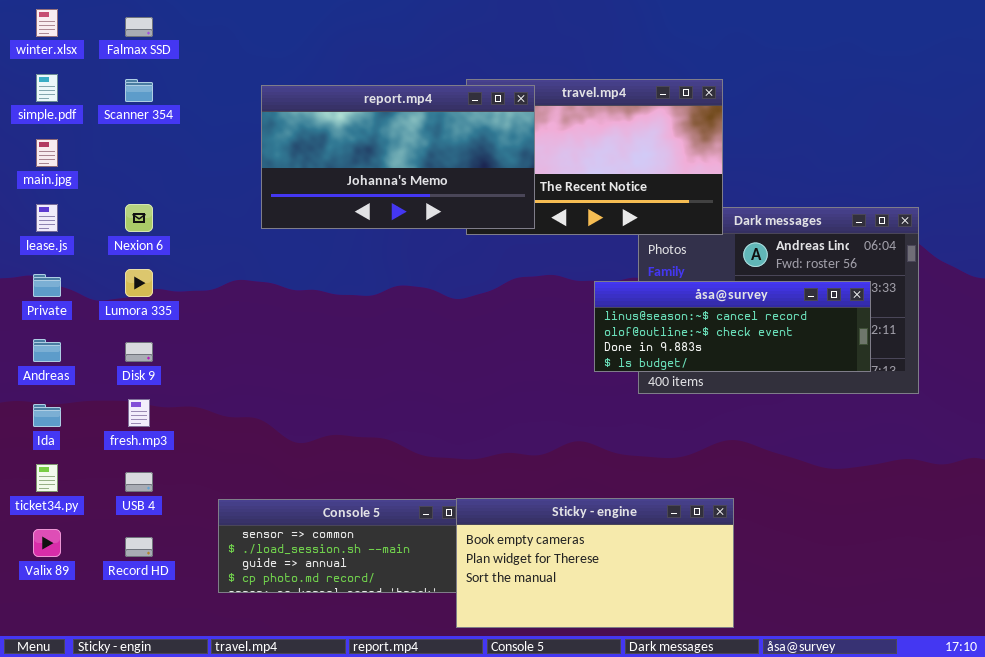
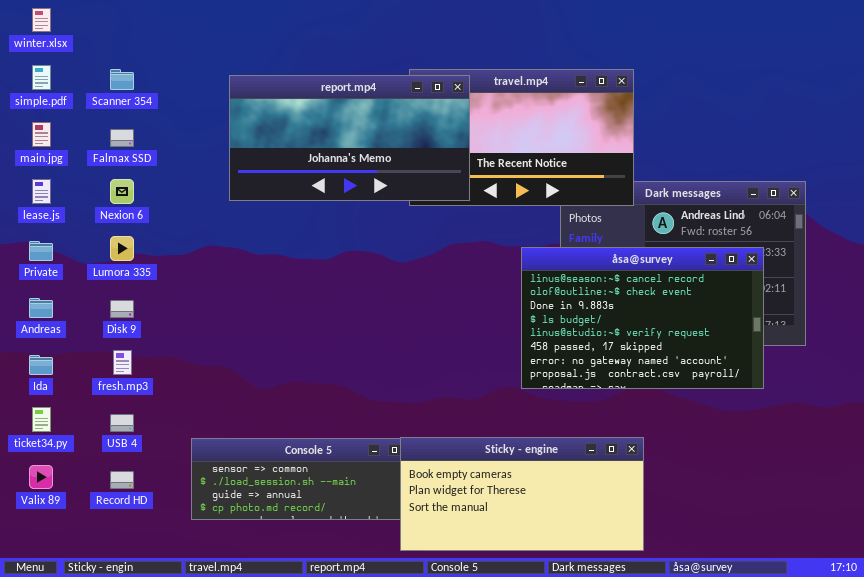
Falmax SSD: [125,17,153,37] -> [110,129,134,147], moved
åsa@survey: [594,281,871,372] -> [521,247,764,389], resized

